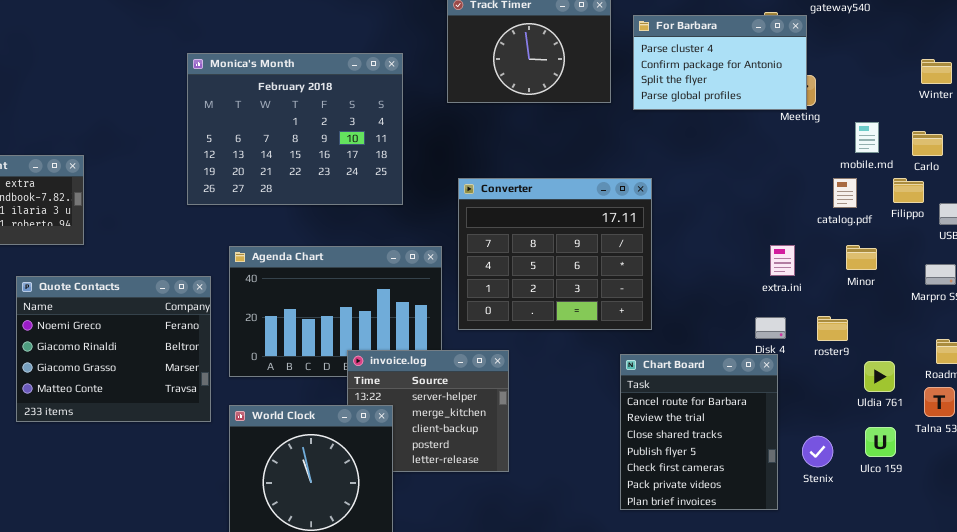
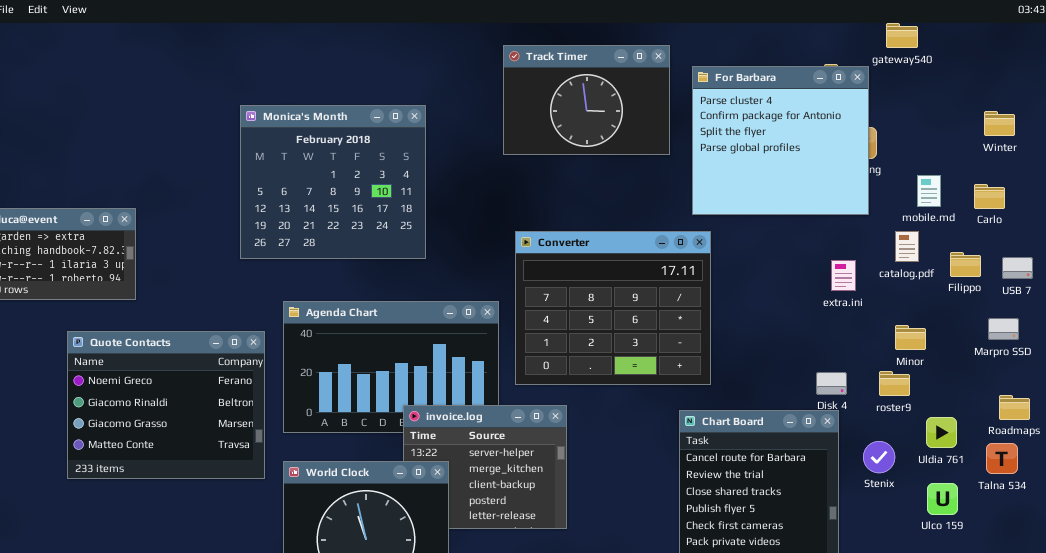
For Barbara: [633,15,807,110] -> [692,66,869,215], resized
Monica's Month: [187,53,403,205] -> [240,105,426,259], resized
Filippo: [893,178,924,203] -> [950,252,981,277], moved
extra.ini: [770,245,795,276] -> [831,260,856,291], moved
Minor: [846,245,877,270] -> [895,325,926,350], moved
Stenix: [802,436,833,467] -> [863,441,895,473], moved

